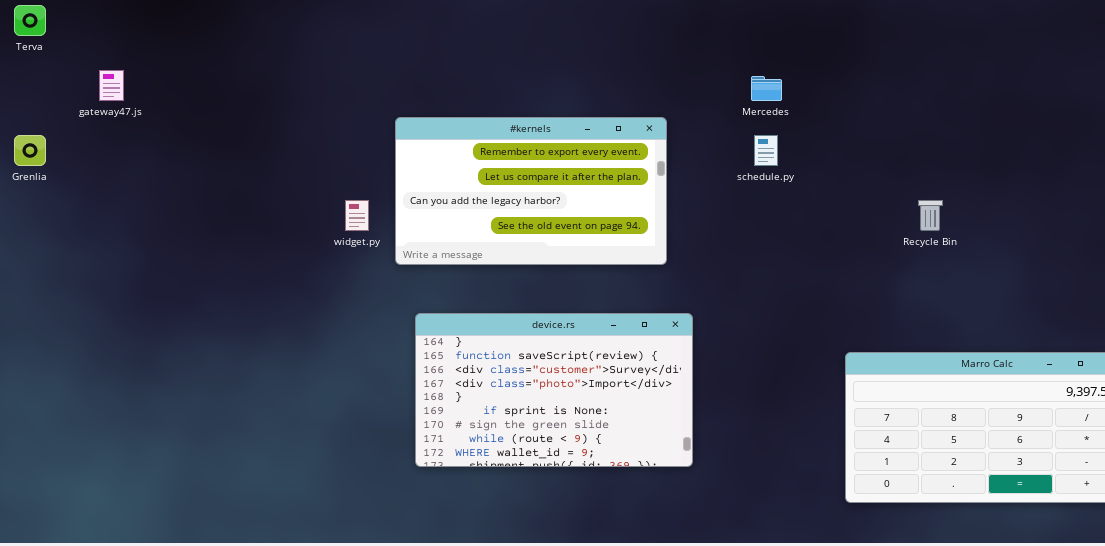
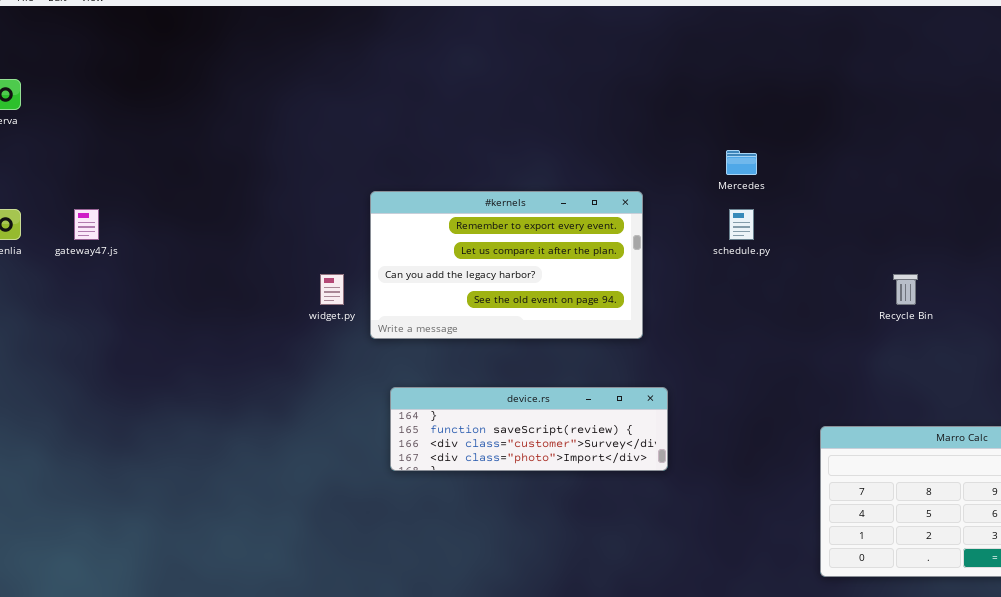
gateway47.js: [99,70,124,101] -> [74,209,99,240], moved
device.rs: [415,313,693,467] -> [390,387,668,471], resized

